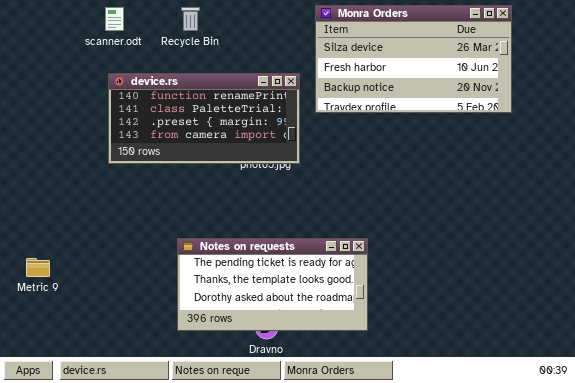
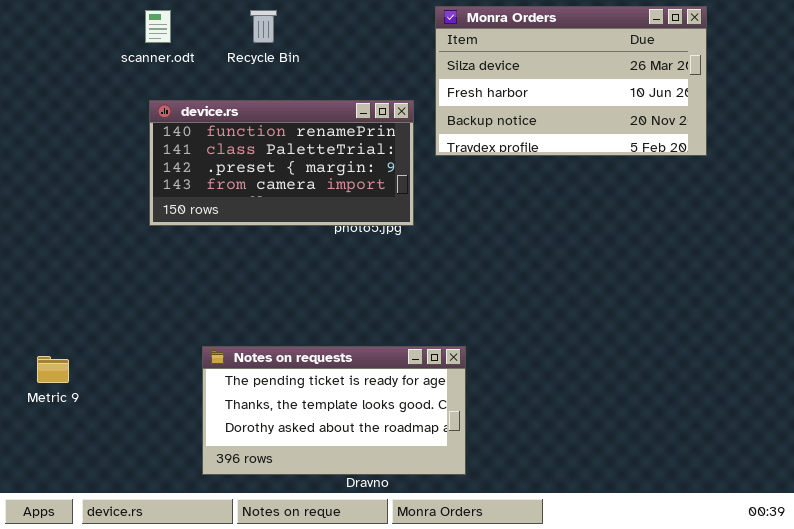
Notes on requests: [177,238,368,331] -> [202,346,466,475], moved

